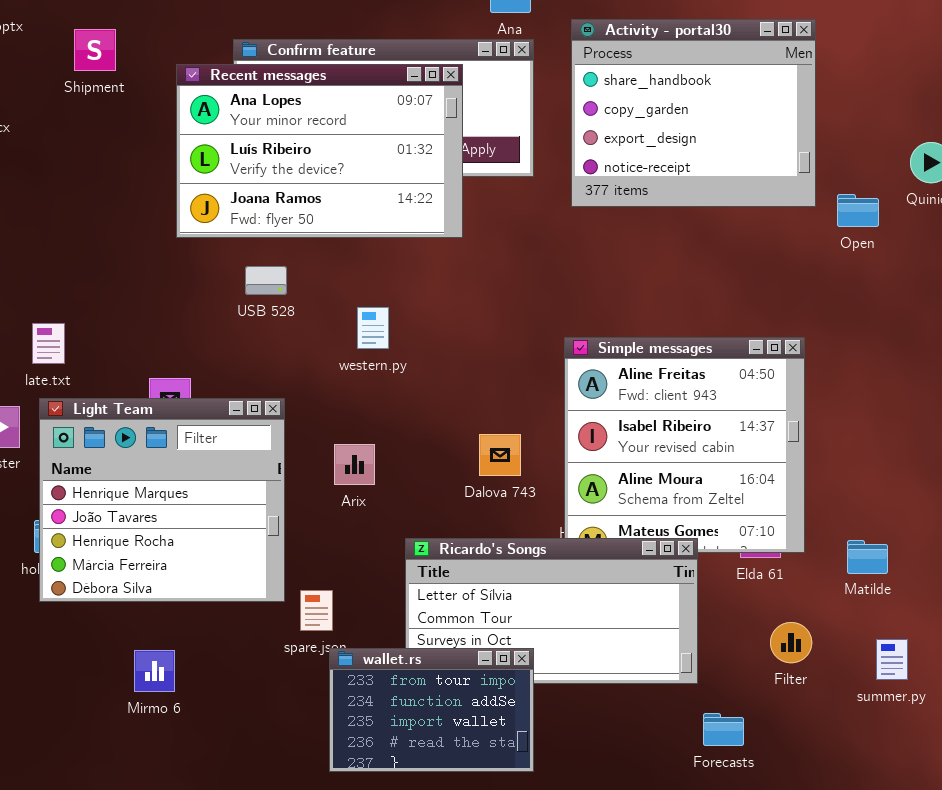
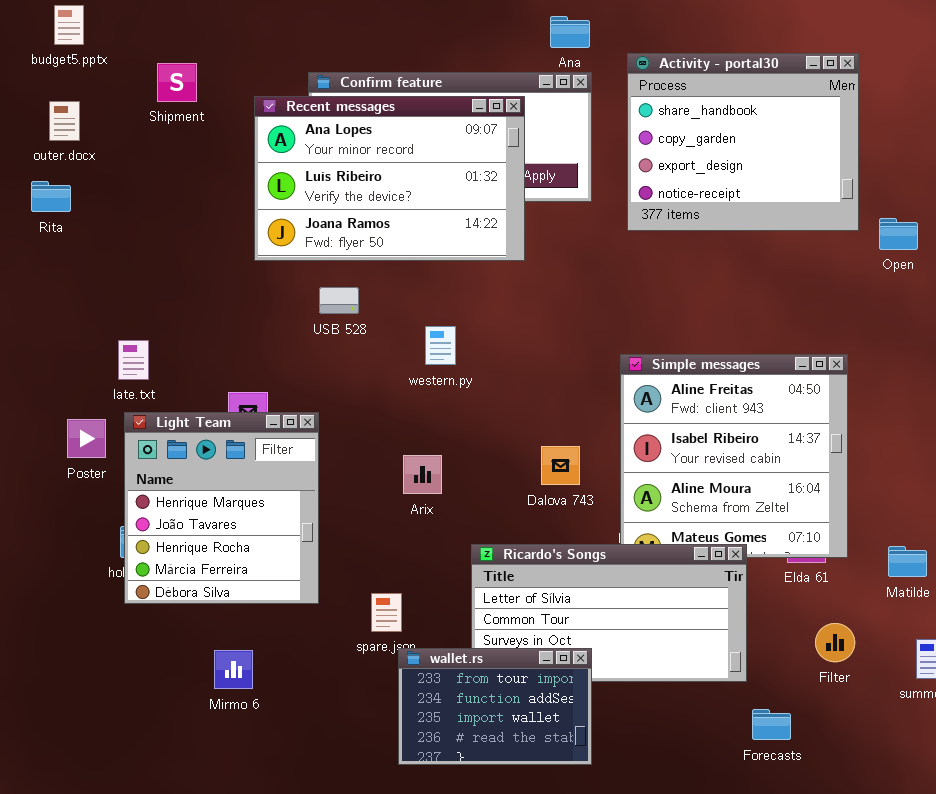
Light Team: [39,398,285,602] -> [124,412,319,604], resized

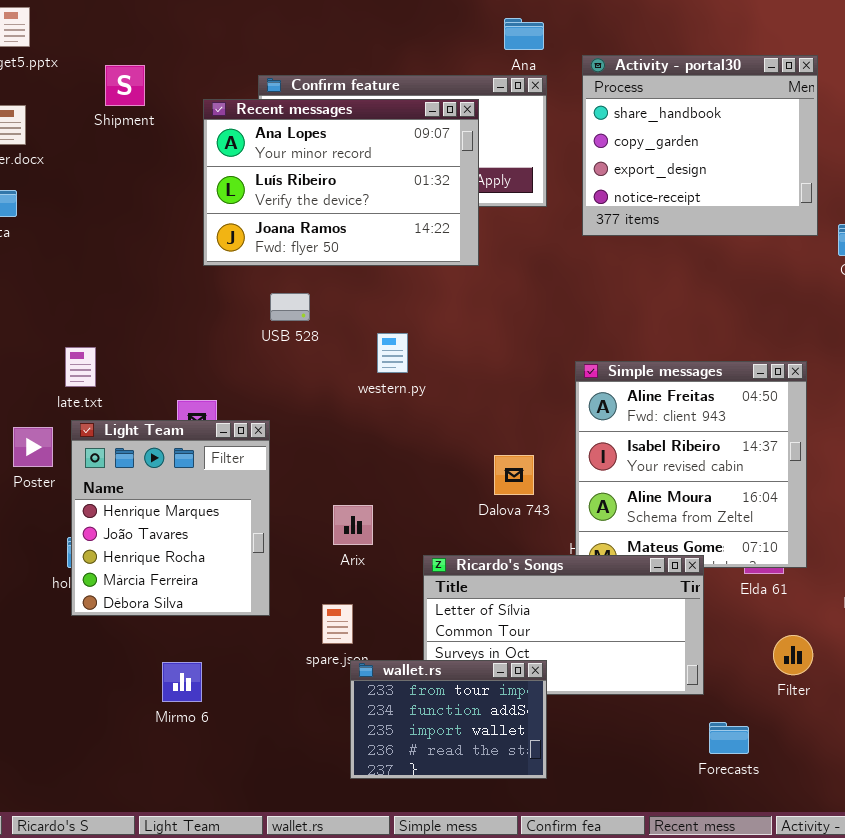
Arix: [403,455,442,494] -> [333,505,373,545], moved

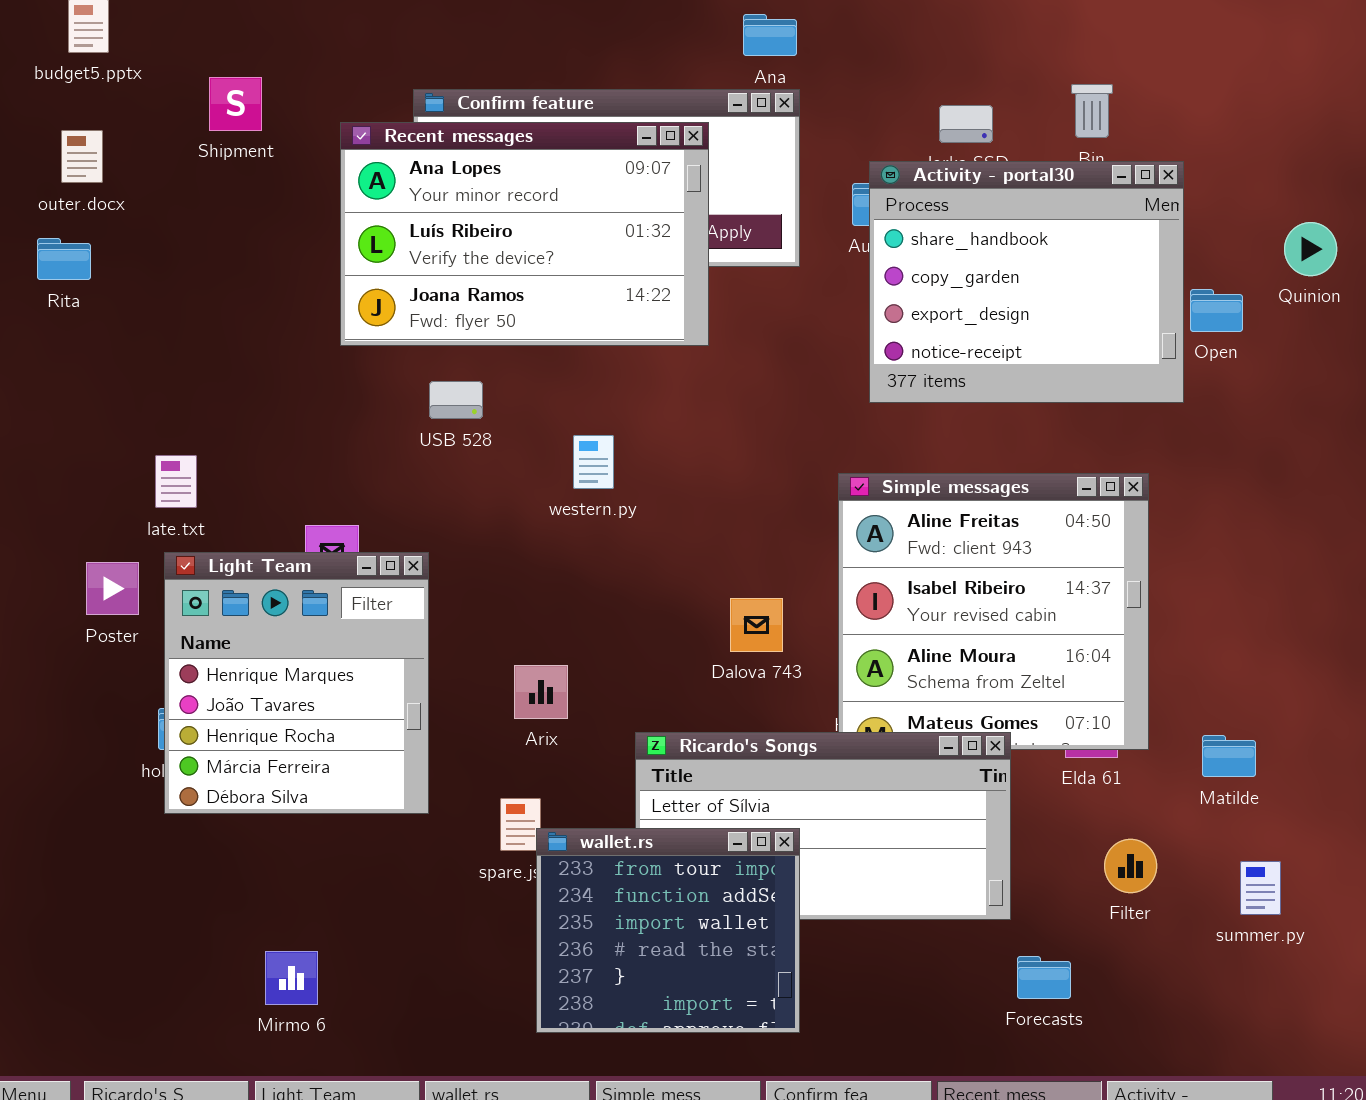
Activity - portal30: [582,55,818,236] -> [869,161,1184,403], moved
wallet.rs: [350,660,547,779] -> [536,828,800,1033], resized
Mirmo 6: [162,662,202,702] -> [265,951,318,1005], moved

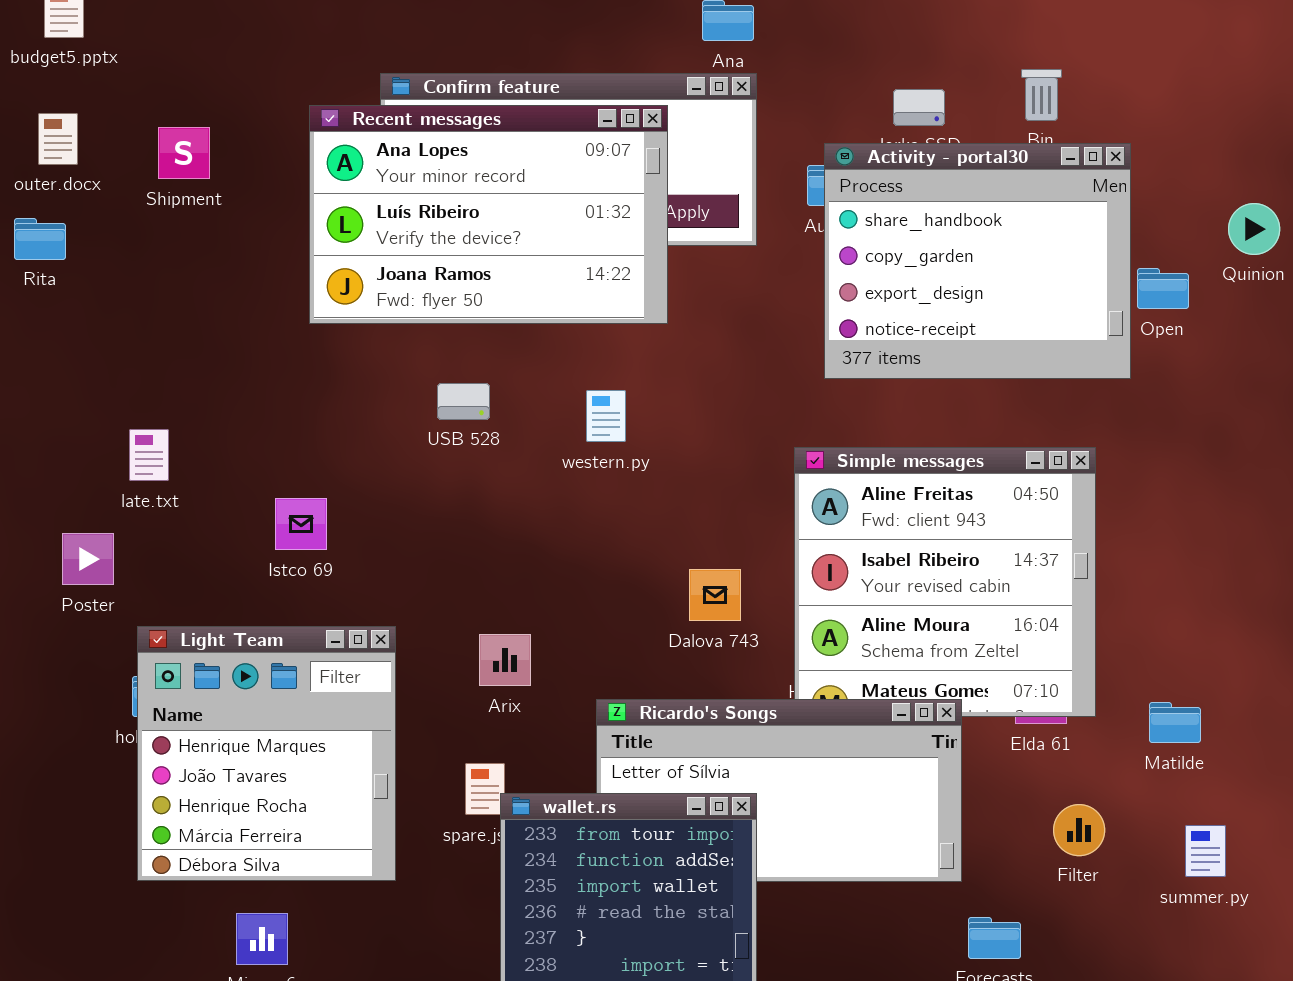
Shipment: [209,77,262,131] -> [158,127,210,179], moved
USB 528: [429,381,483,419] -> [437,383,490,420], moved
western.py: [573,435,614,489] -> [586,390,626,442], moved
Light Team: [164,552,429,814] -> [137,626,396,881], moved

